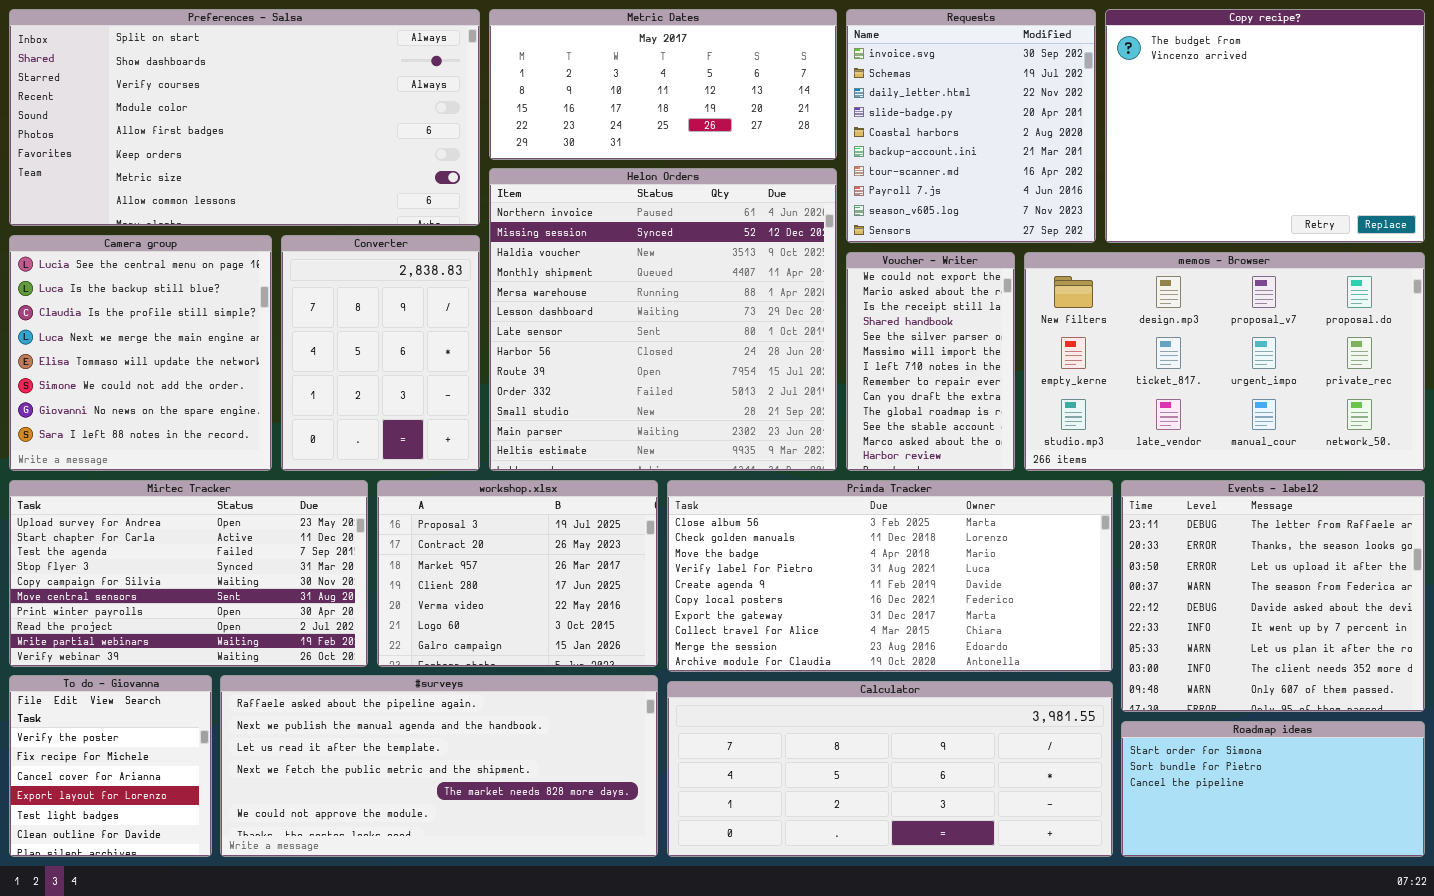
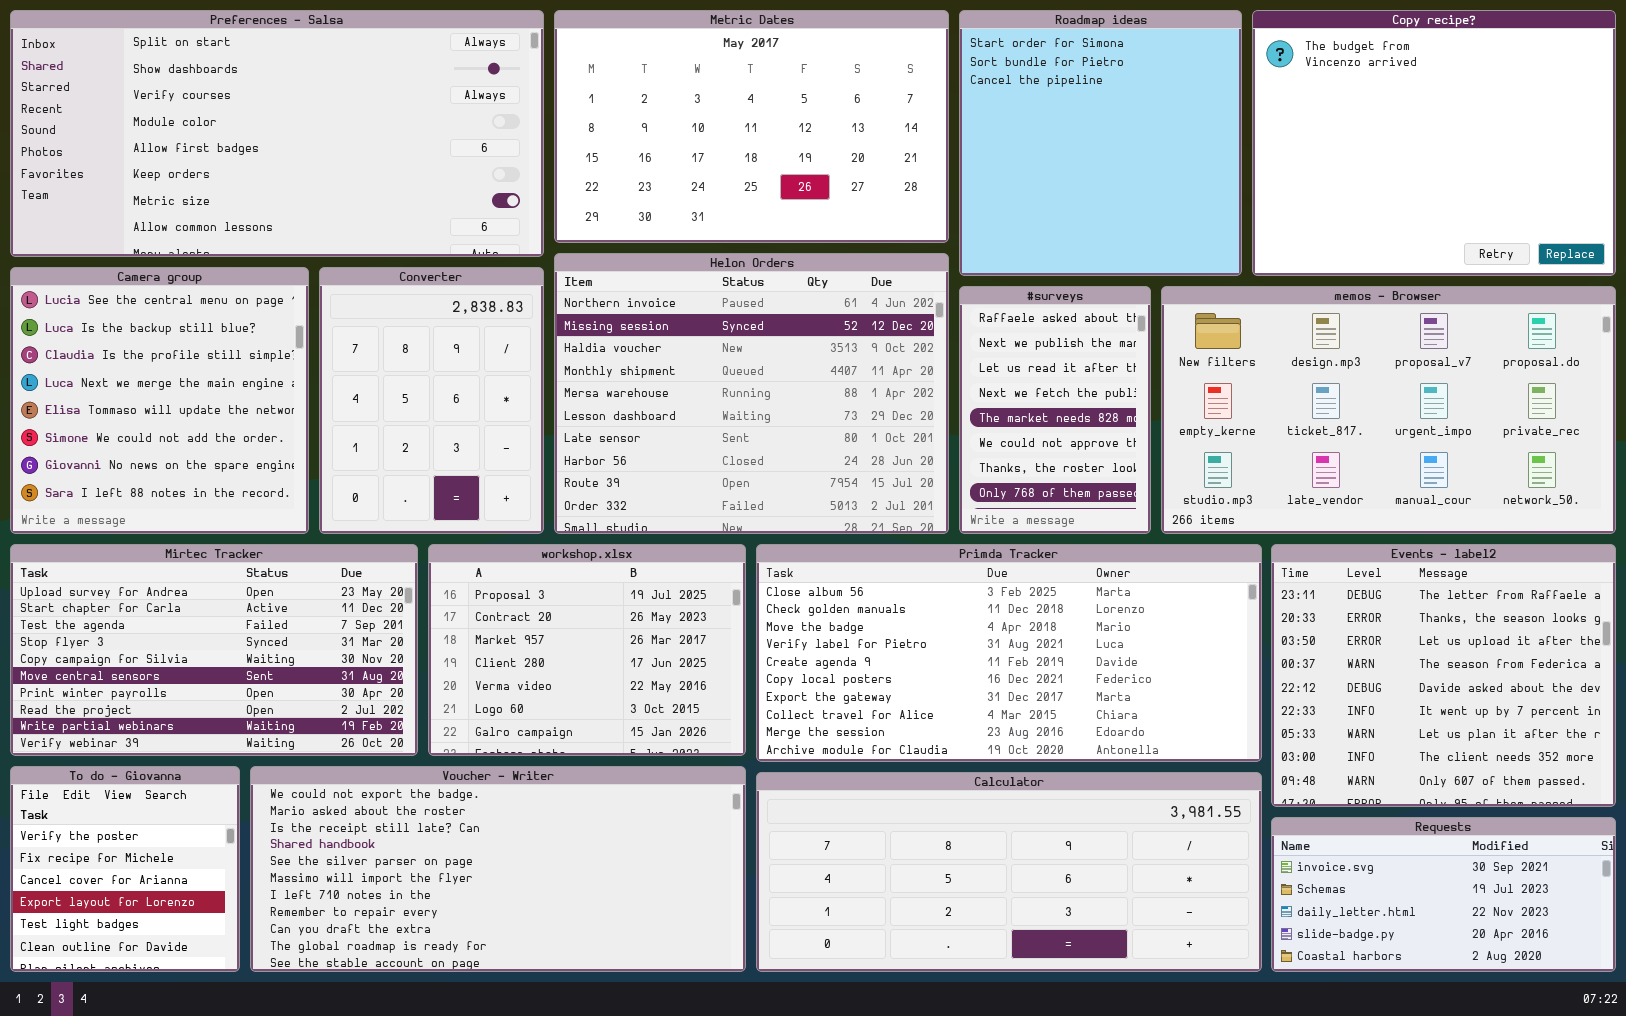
Metric Dates: [489,9,837,160] -> [554,10,949,243], resized
Requests: [846,9,1096,243] -> [1271,817,1616,972], moved, resized
Helon Orders: [489,168,837,471] -> [554,253,949,534], resized
Voucher - Writer: [846,252,1015,471] -> [250,766,746,972], moved, resized
#surveys: [220,675,658,857] -> [959,286,1151,534], moved, resized
Roadmap ideas: [1121,721,1425,857] -> [959,10,1242,276], moved, resized

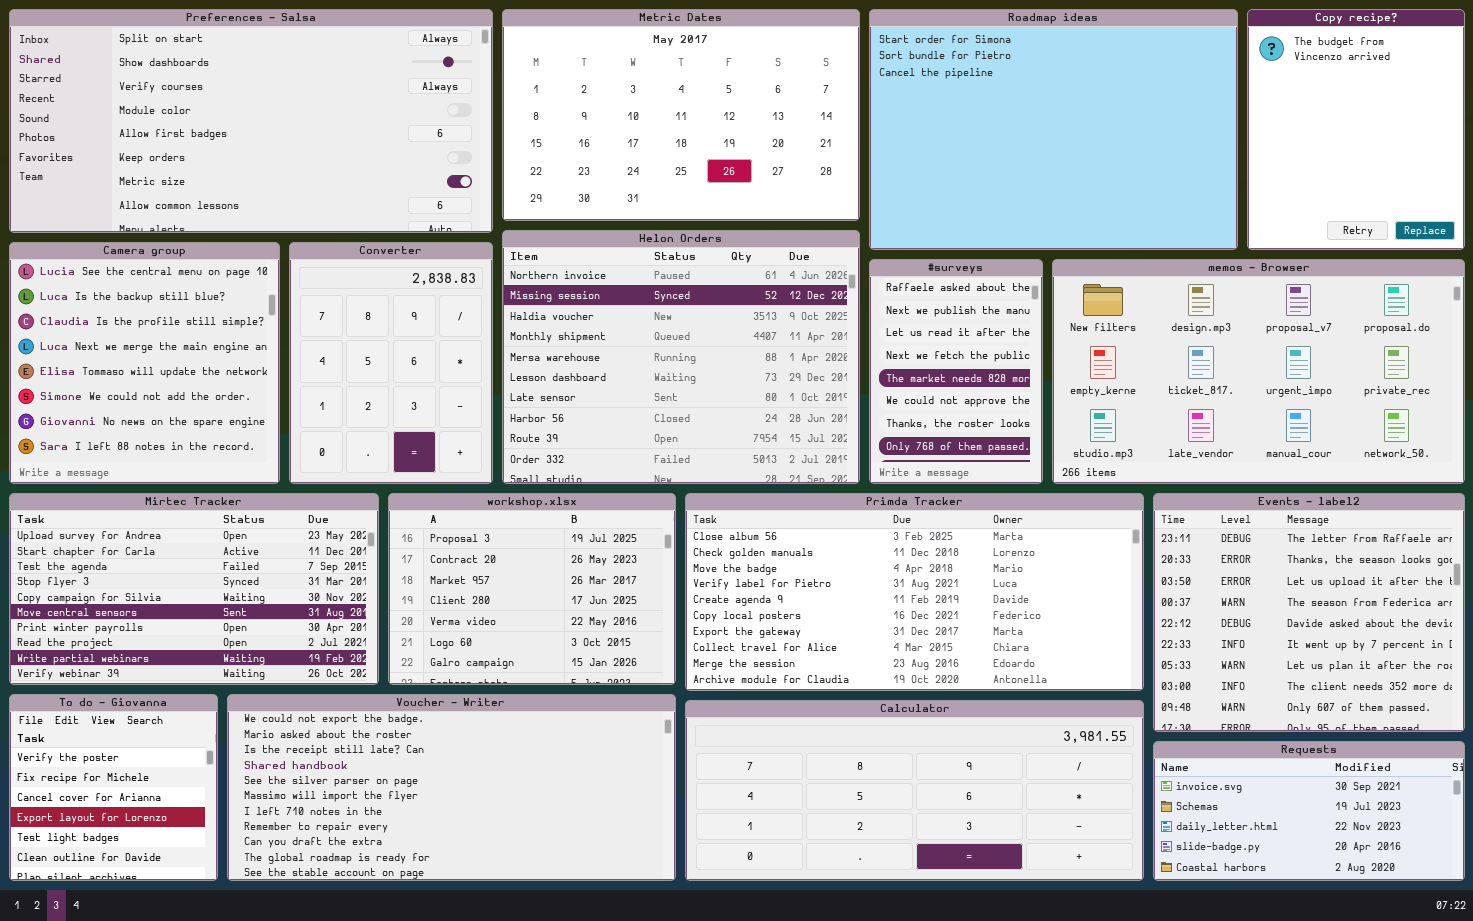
Roadmap ideas: [959,10,1242,276] -> [869,9,1238,250], resized
Copy recipe?: [1252,10,1616,276] -> [1247,9,1465,250], resized

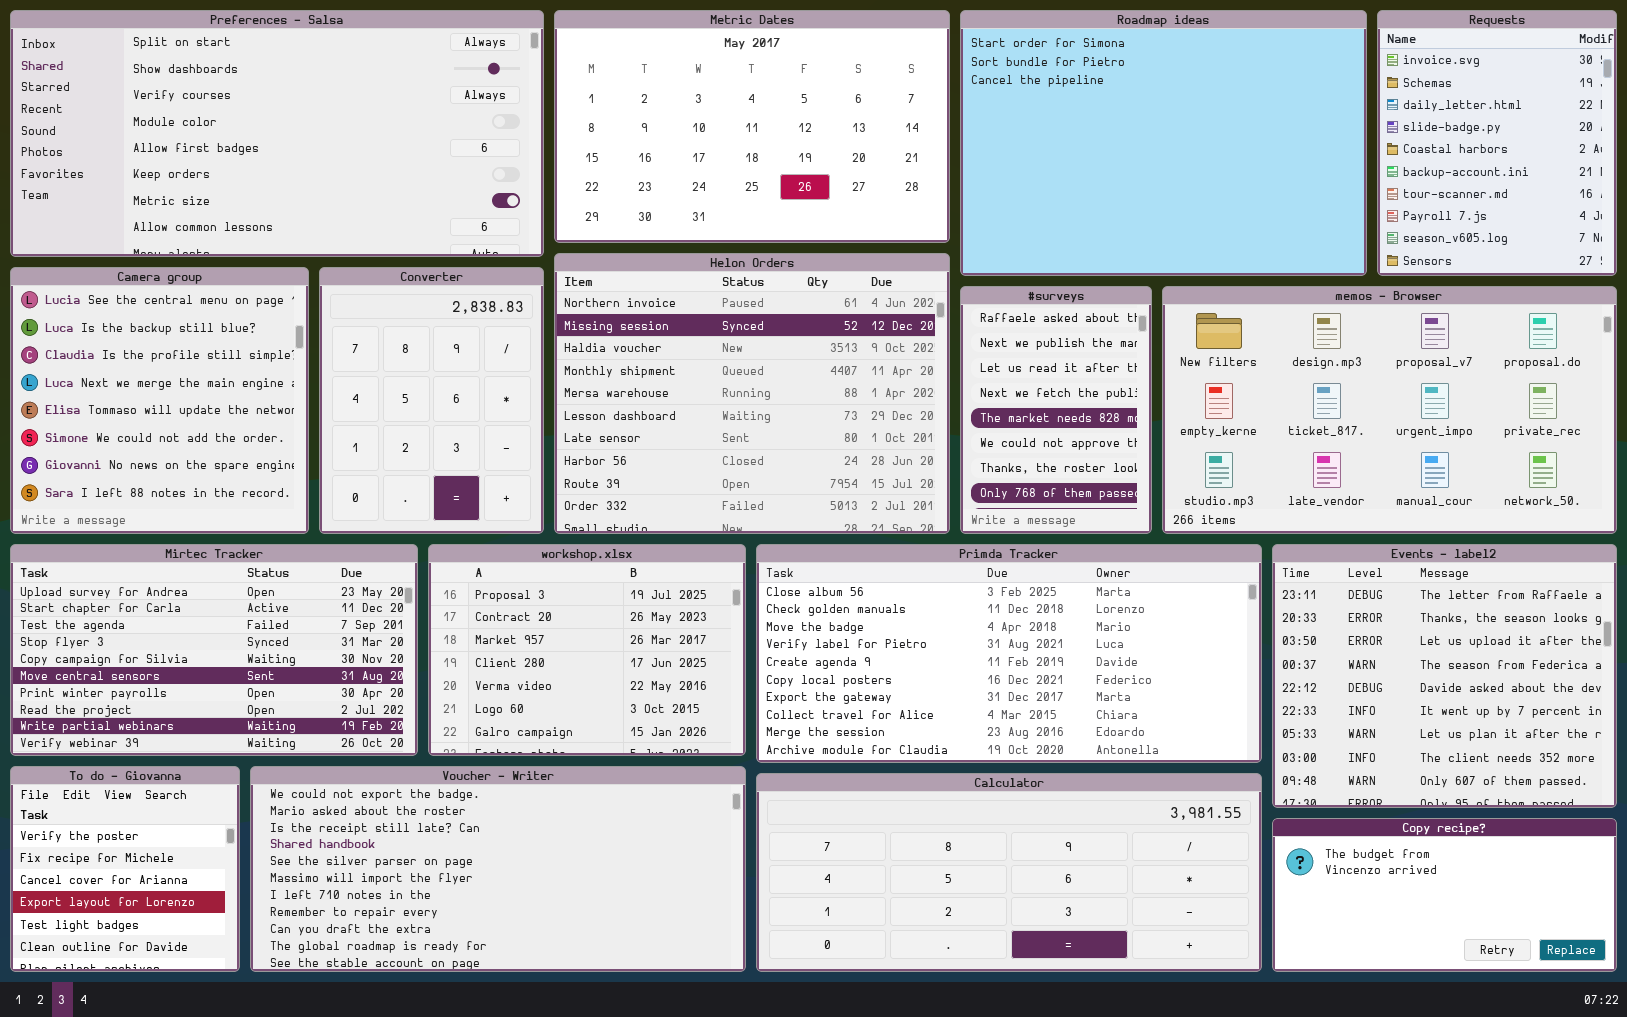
Copy recipe?: [1247,9,1465,250] -> [1272,818,1617,972], moved, resized
Requests: [1153,741,1465,881] -> [1377,10,1617,276], moved, resized

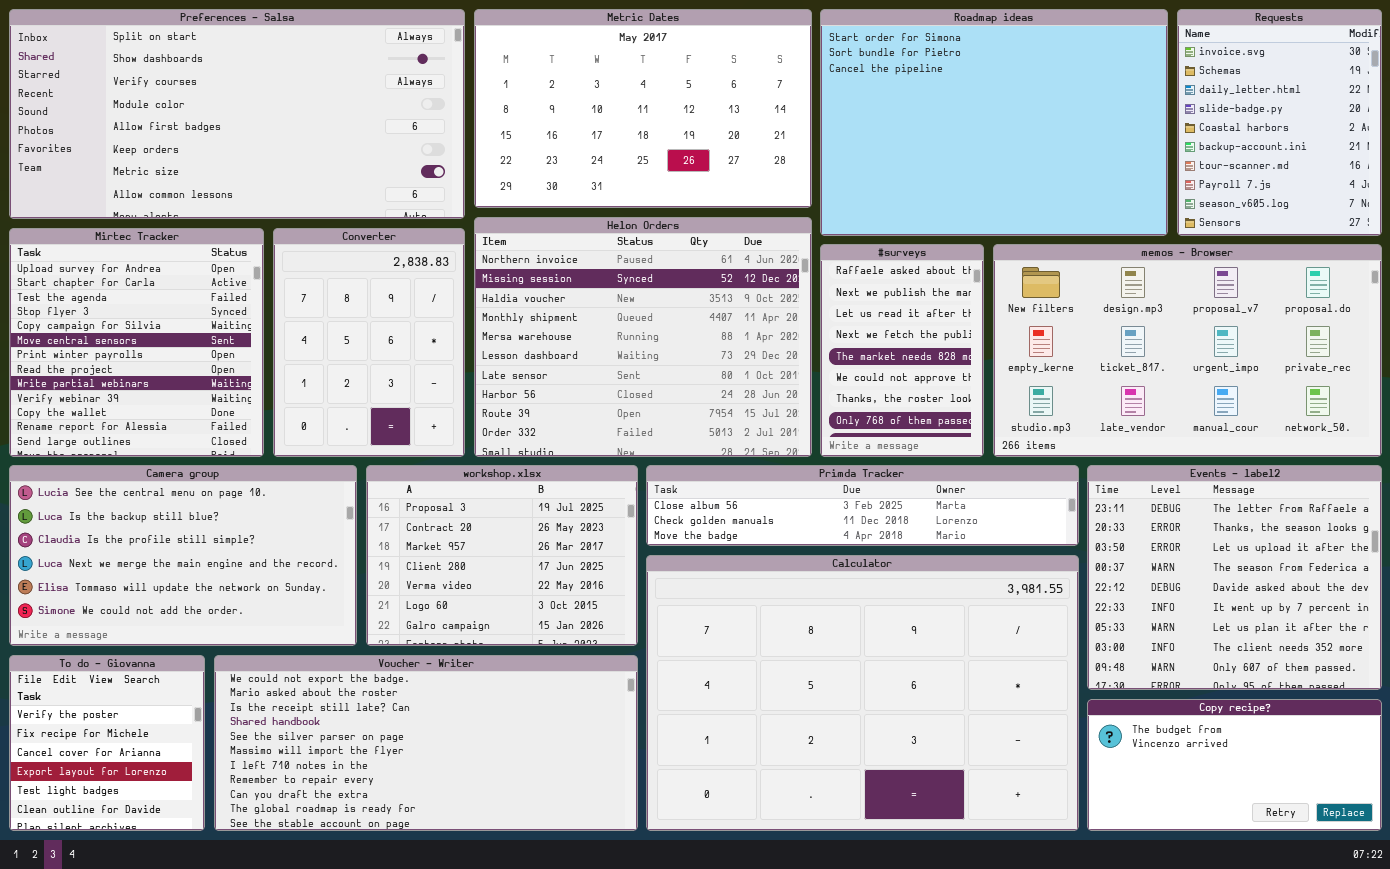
Camera group: [10,267,309,534] -> [9,465,357,646], moved, resized
Mirtec Tracker: [10,544,418,756] -> [9,228,264,457], moved, resized
Primda Tracker: [756,544,1262,763] -> [646,465,1079,546], resized
Calculator: [756,773,1262,972] -> [646,555,1079,831], resized

